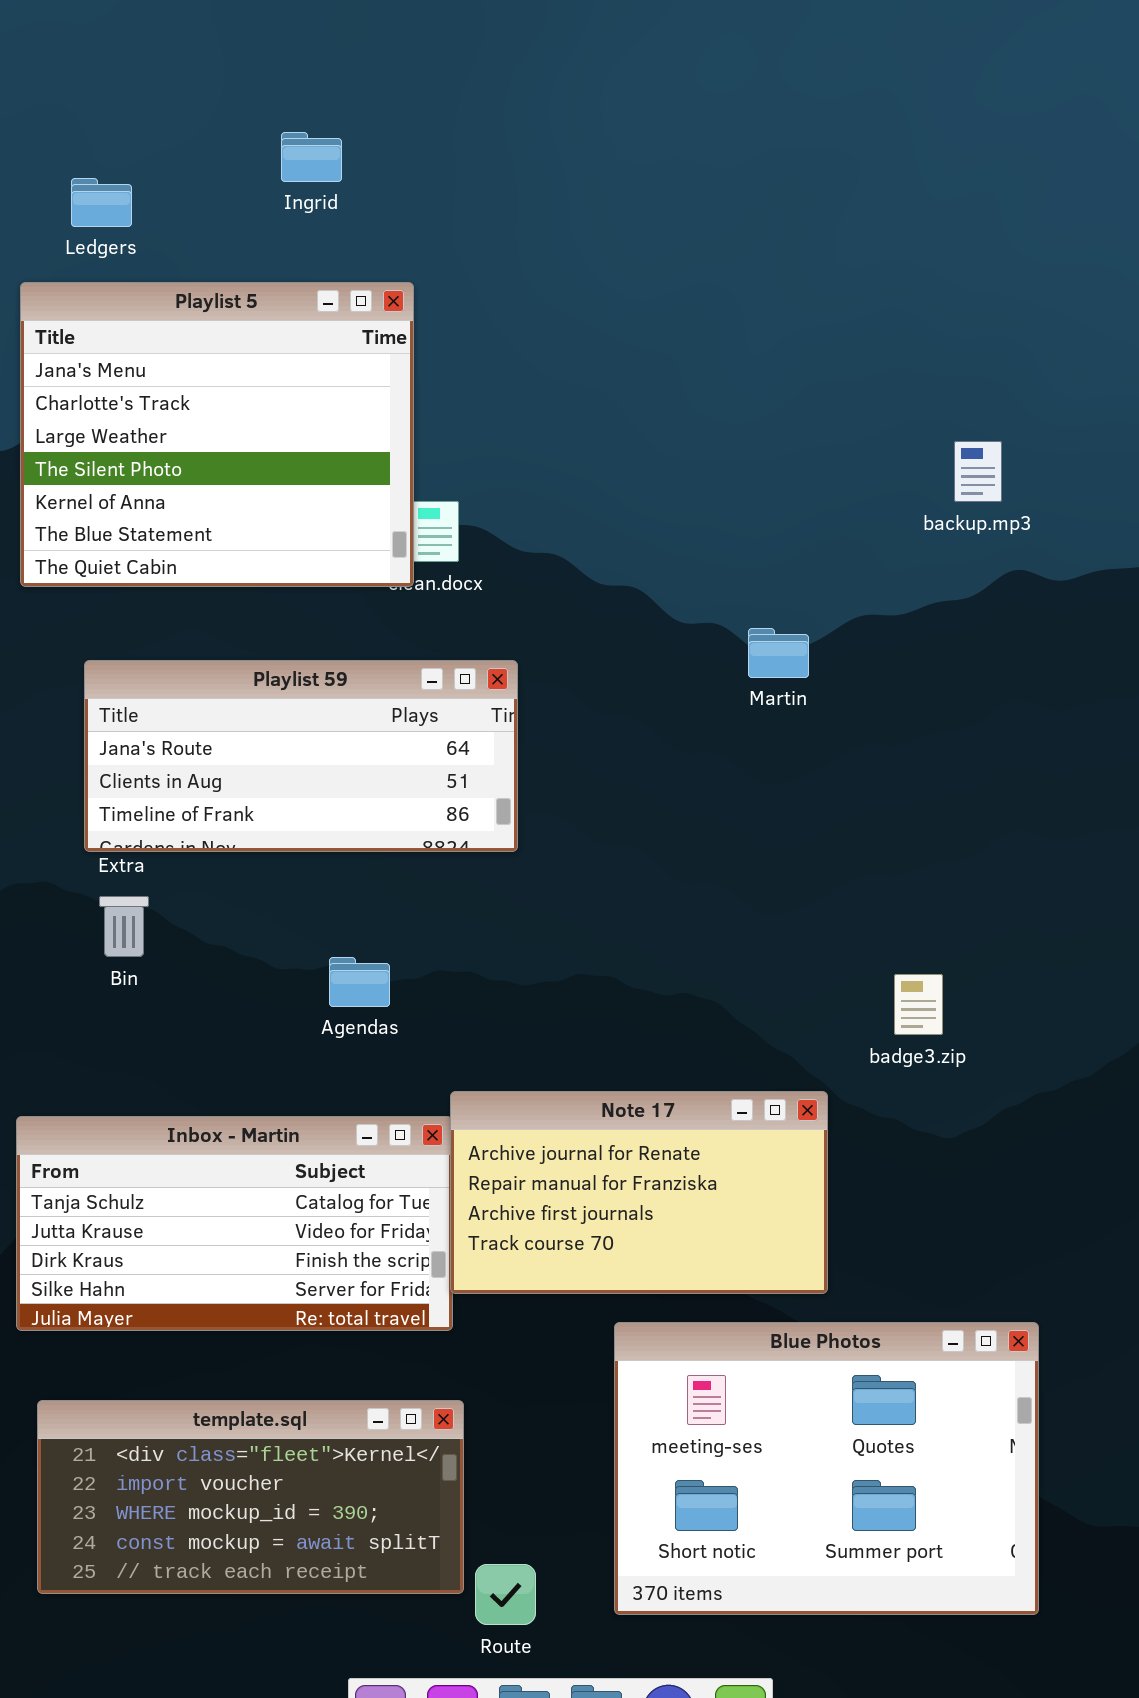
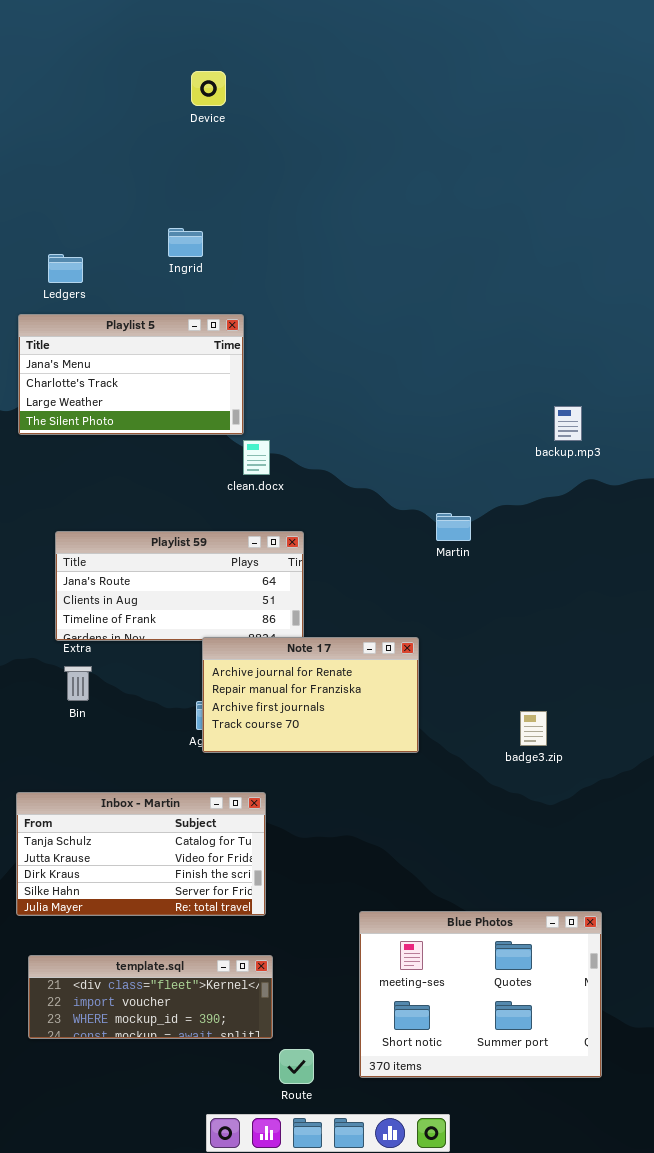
Playlist 5: [20,282,414,587] -> [18,314,244,435], resized
Note 17: [450,1091,828,1294] -> [202,637,419,753], moved
template.sql: [37,1400,464,1594] -> [28,955,273,1039], resized

